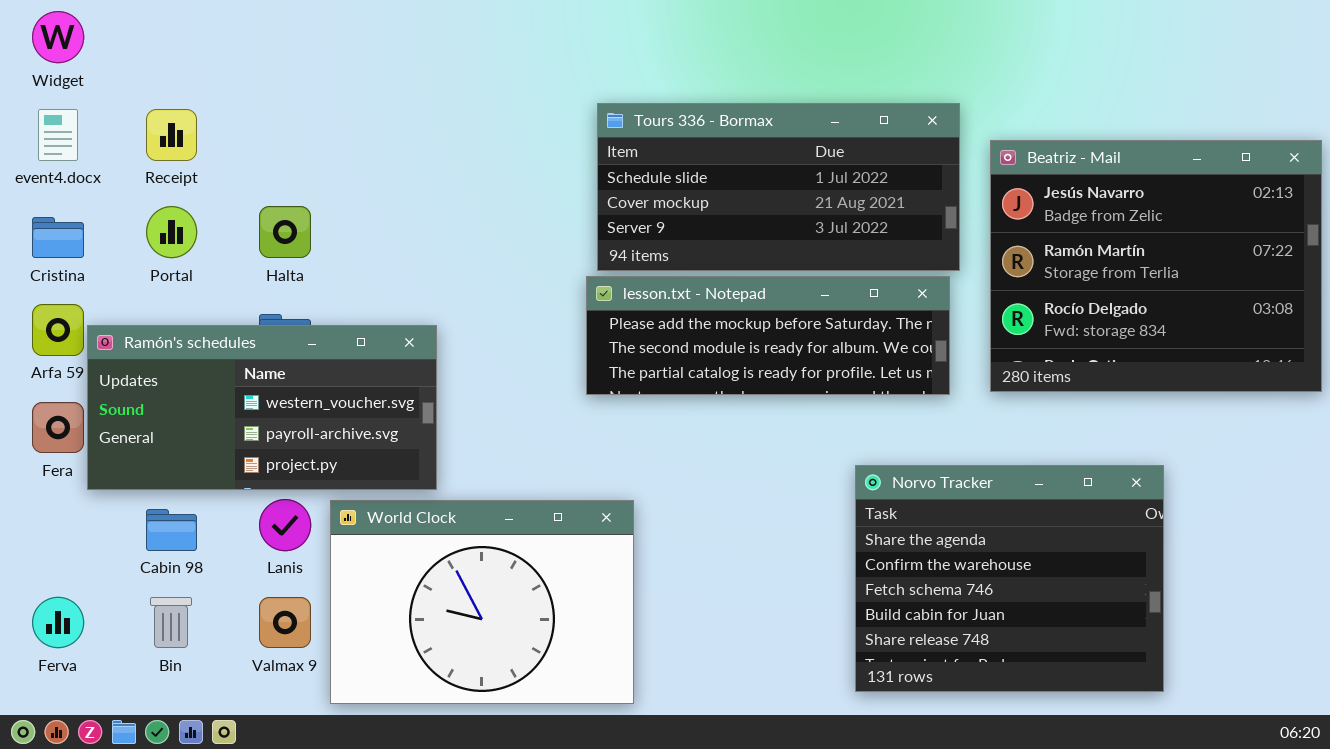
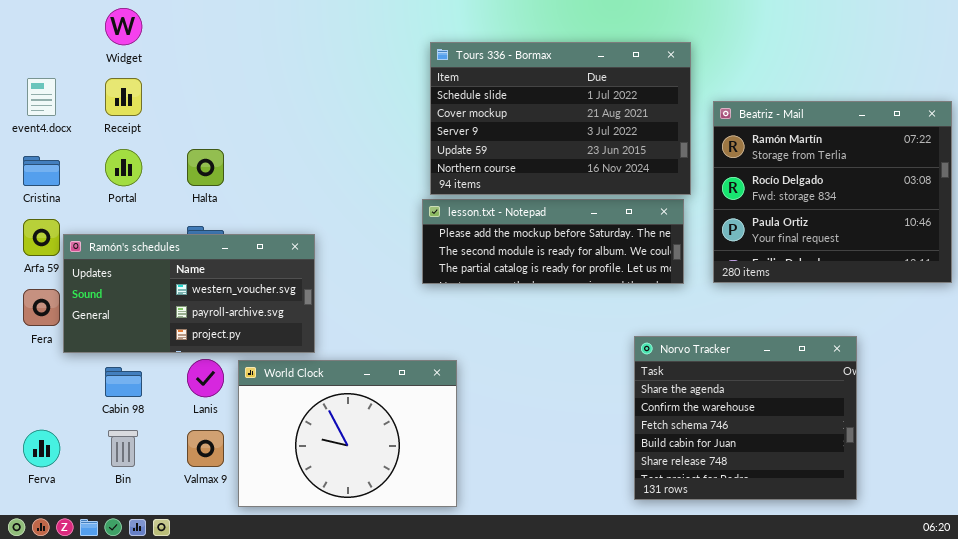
Widget: [32,11,84,63] -> [105,8,142,45], moved
Tours 336 - Bormax: [597,103,960,271] -> [430,42,691,195], resized
Beatriz - Mail: [990,140,1322,392] -> [713,101,952,283], scrolled down 1 row
Norvo Tracker: [855,465,1164,692] -> [634,336,857,500], moved

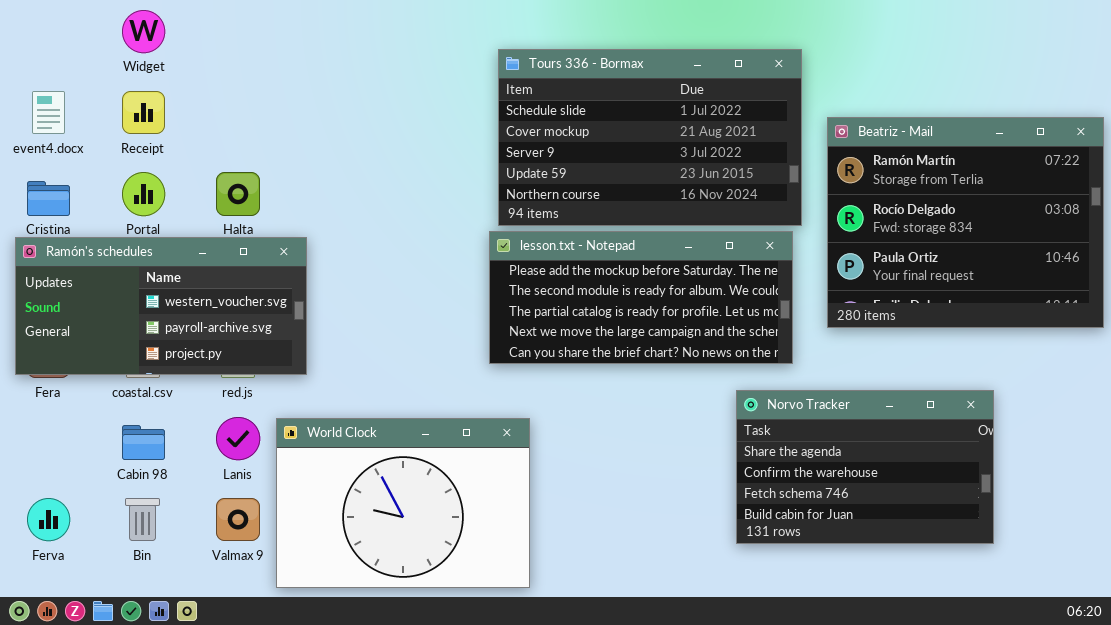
lesson.txt - Notepad: [422,199,684,284] -> [489,231,793,364], resized
Ramón's schedules: [63,234,315,353] -> [15,237,307,375], moved
Norvo Tracker: [634,336,857,500] -> [736,390,994,544], resized

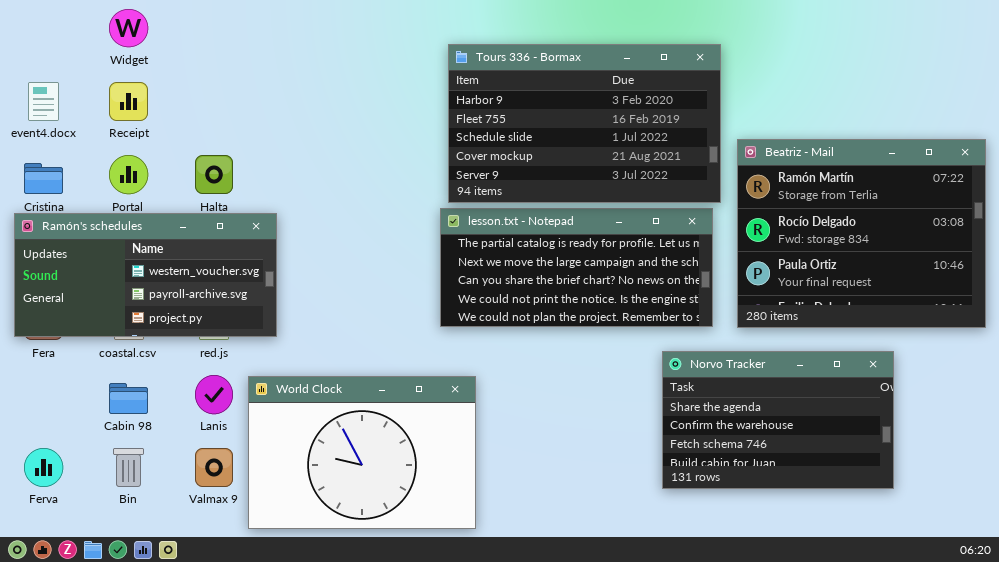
Tours 336 - Bormax: [498,49,802,226] -> [448,44,721,203], scrolled up 2 rows
Beatriz - Mail: [827,117,1104,328] -> [737,139,986,328], moved
lesson.txt - Notepad: [489,231,793,364] -> [440,208,713,327], scrolled down 2 rows

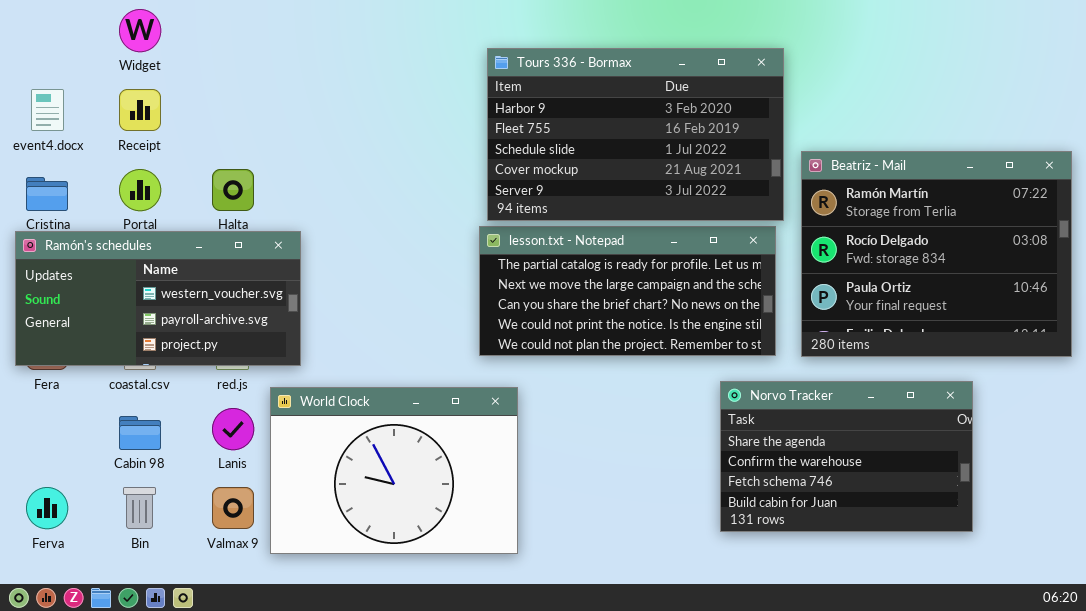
World Clock: [248,376,476,529] -> [270,387,518,554], moved

